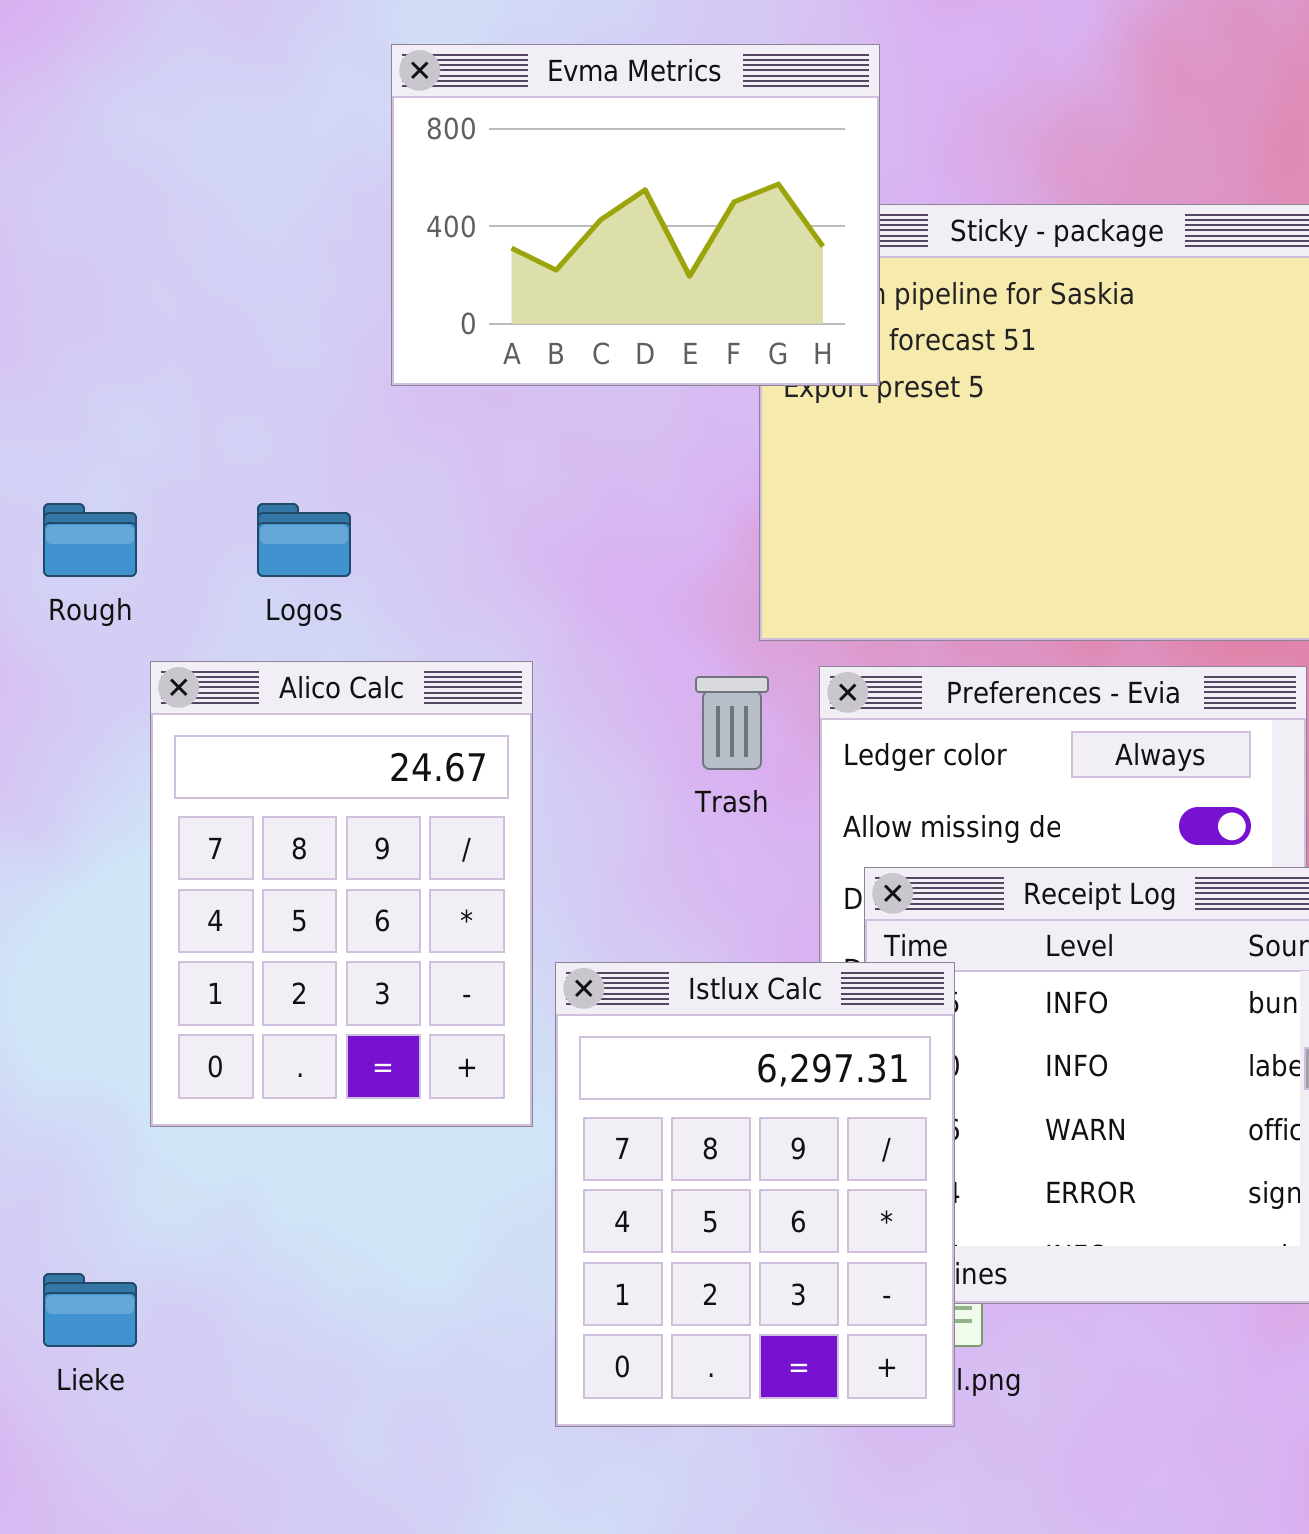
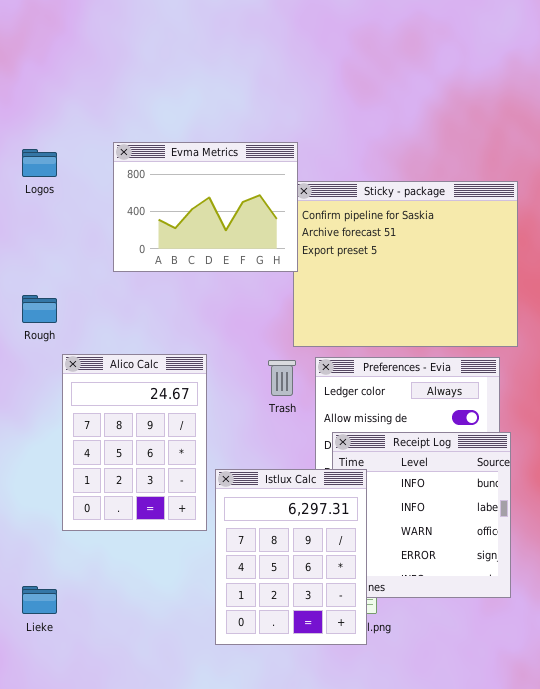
Evma Metrics: [391,44,880,386] -> [113,142,298,272], moved
Logos: [257,503,351,577] -> [22,149,57,177], moved

